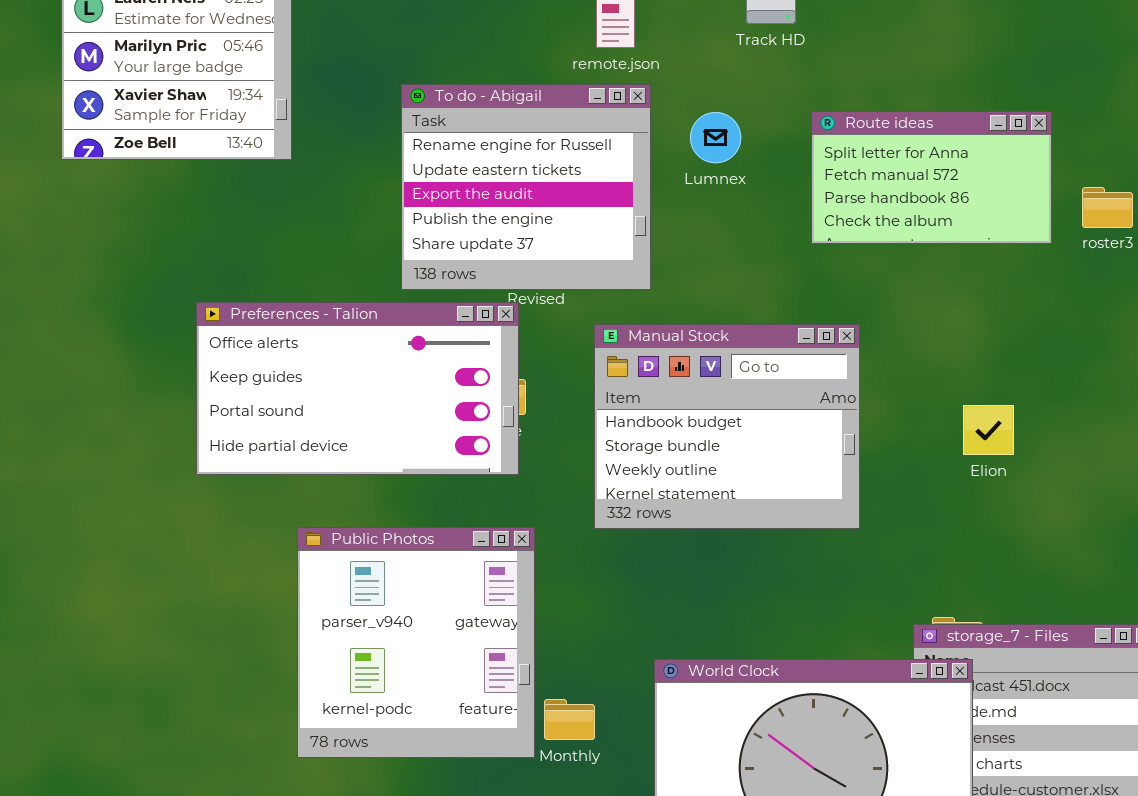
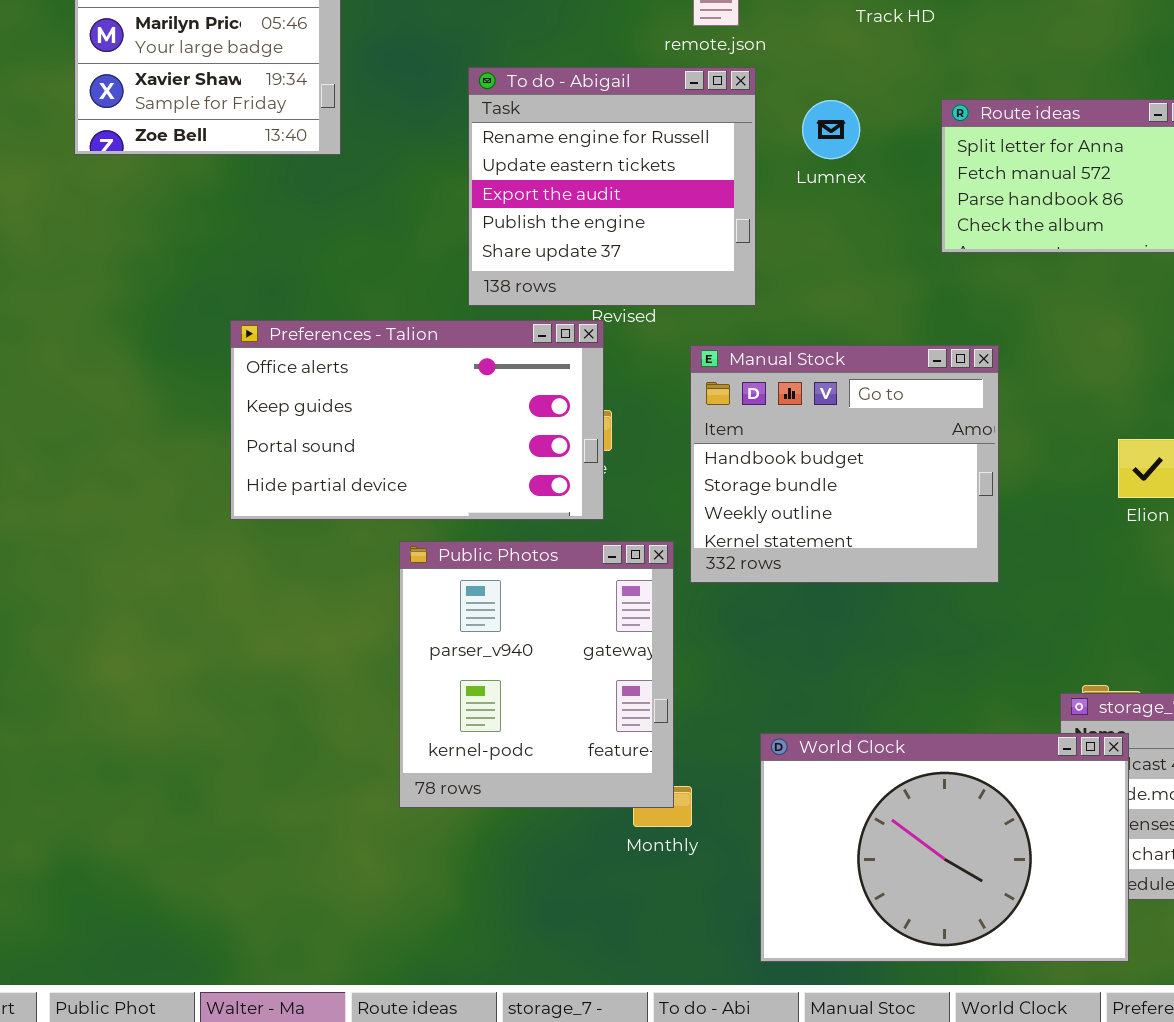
Public Photos: [297,527,535,758] -> [399,541,674,808], moved

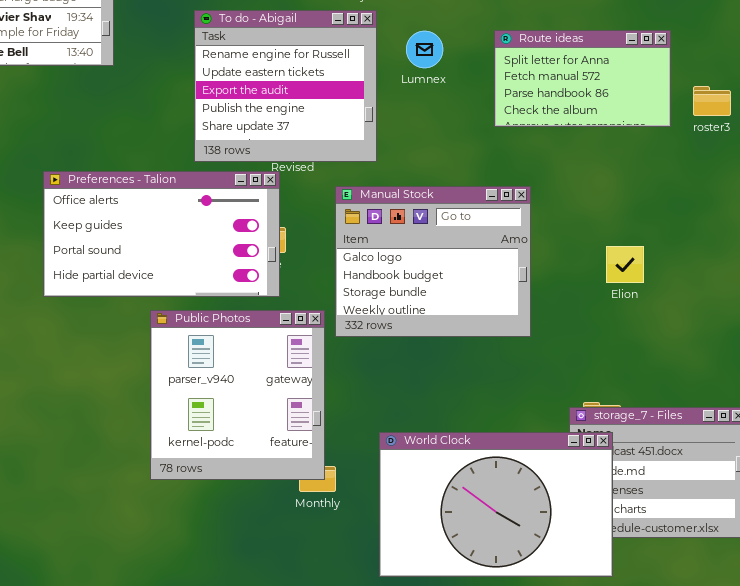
Manual Stock: [690,345,999,583] -> [335,186,531,337], scrolled up 1 row

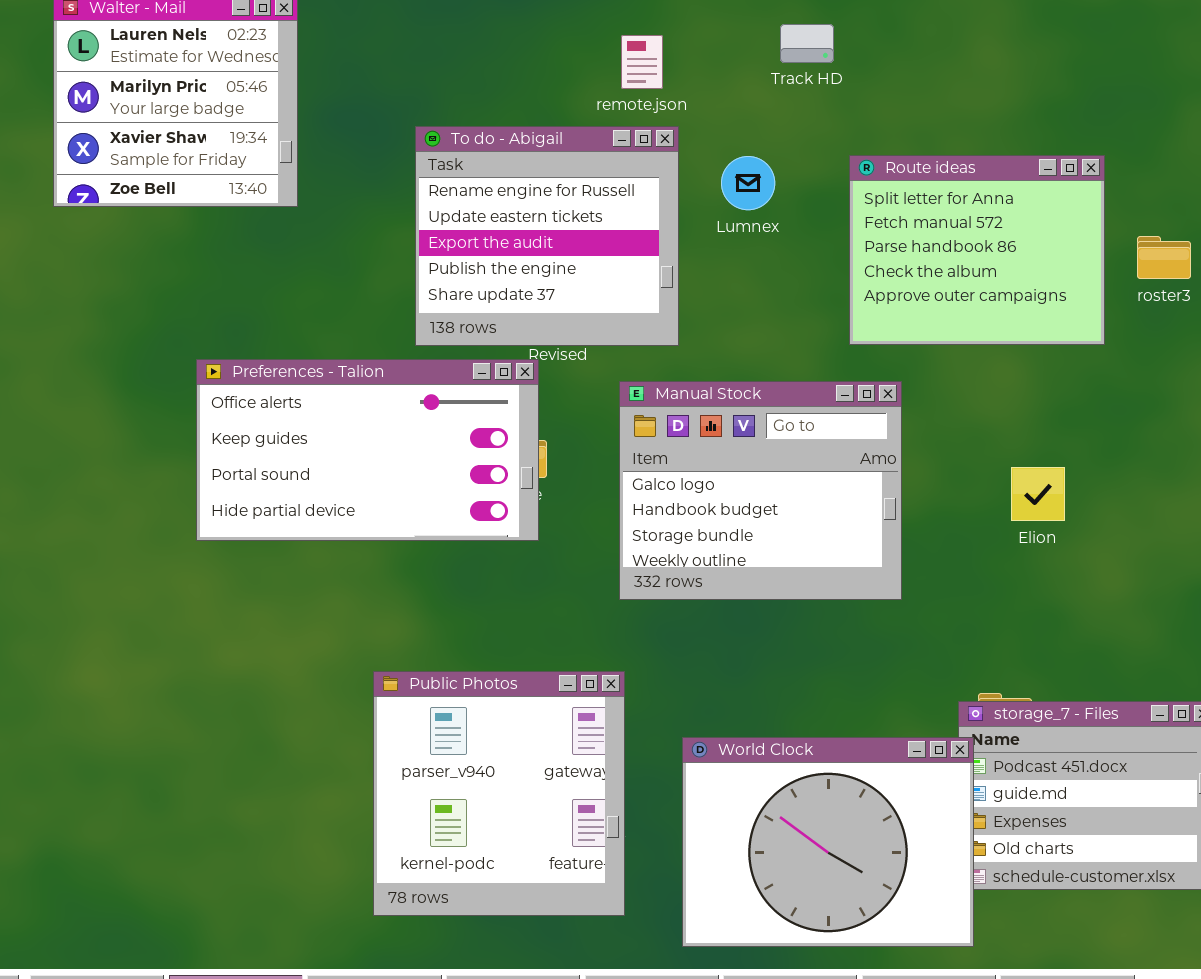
Route ideas: [494,30,671,127] -> [849,155,1105,345], resized
Public Photos: [150,310,325,480] -> [373,671,625,916], moved
World Clock: [379,432,613,577] -> [682,737,974,947], resized

